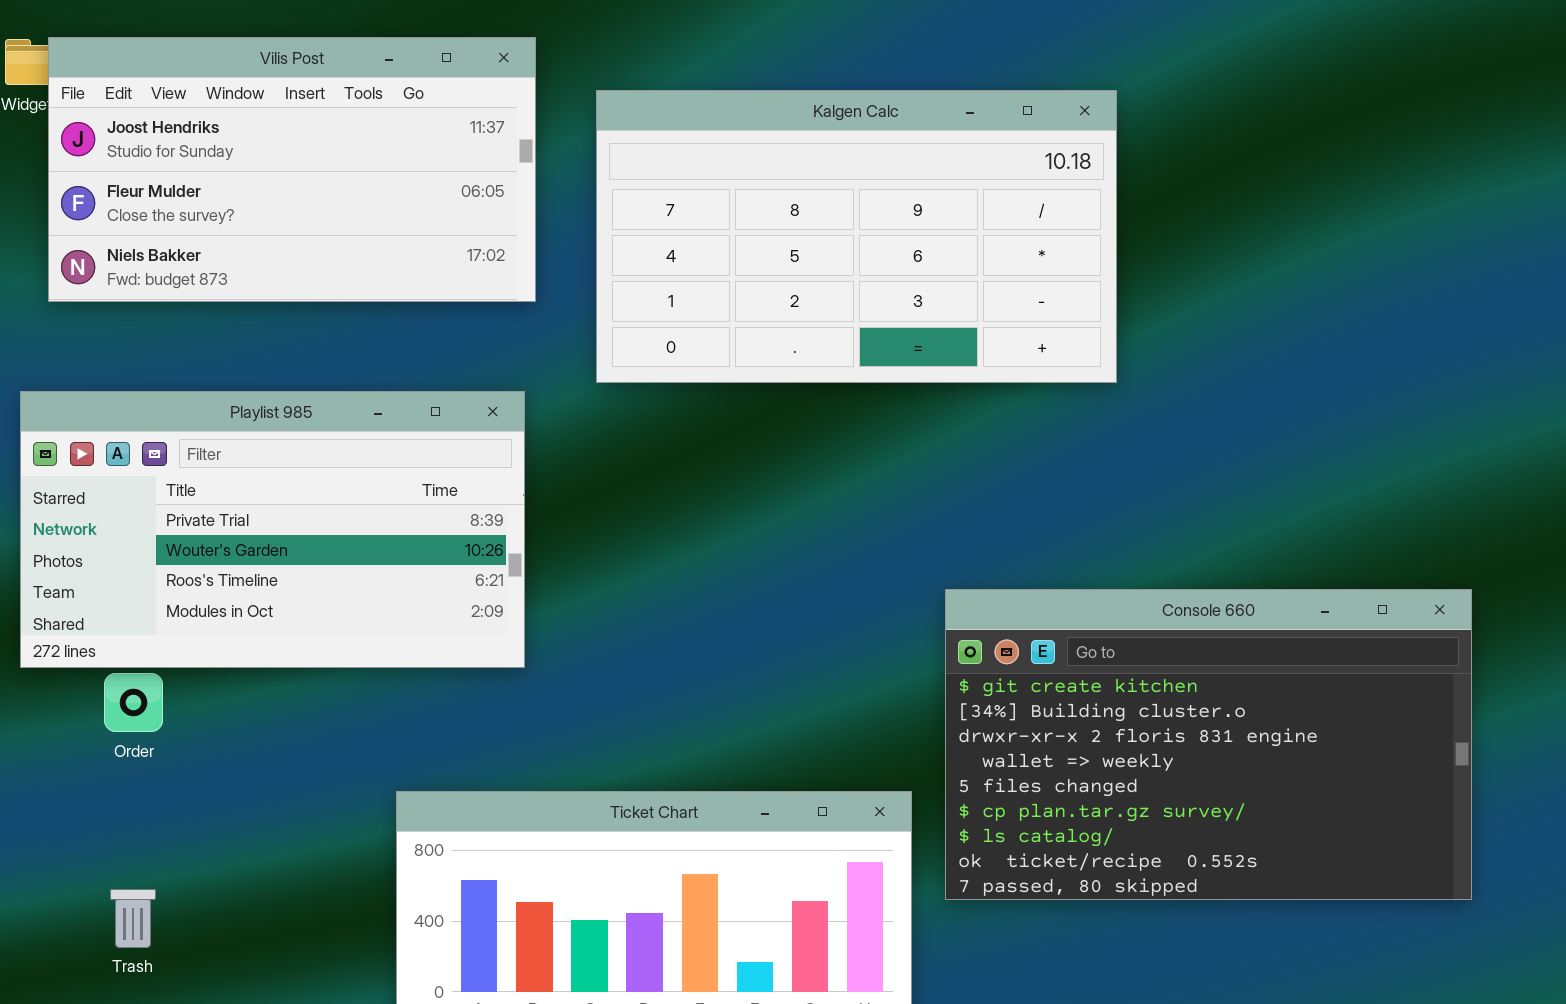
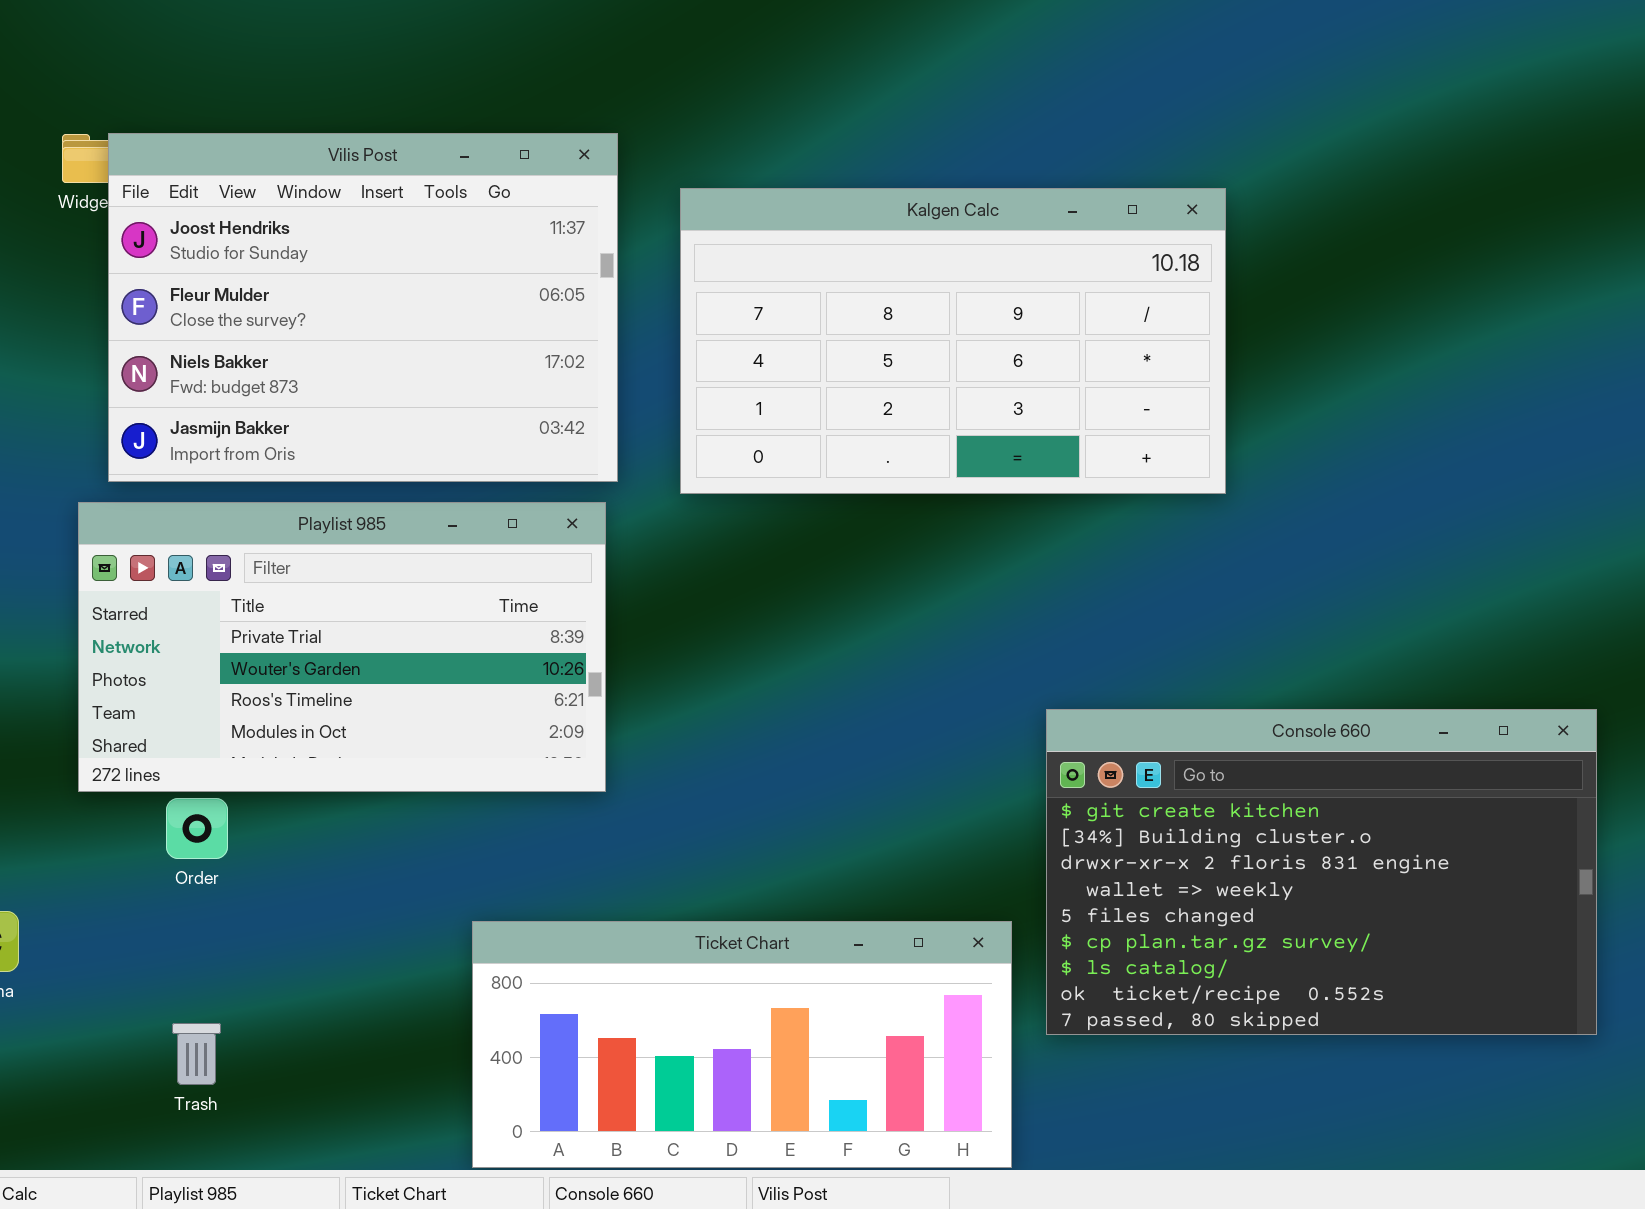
Vilis Post: [48,37,536,302] -> [108,133,618,482], resized

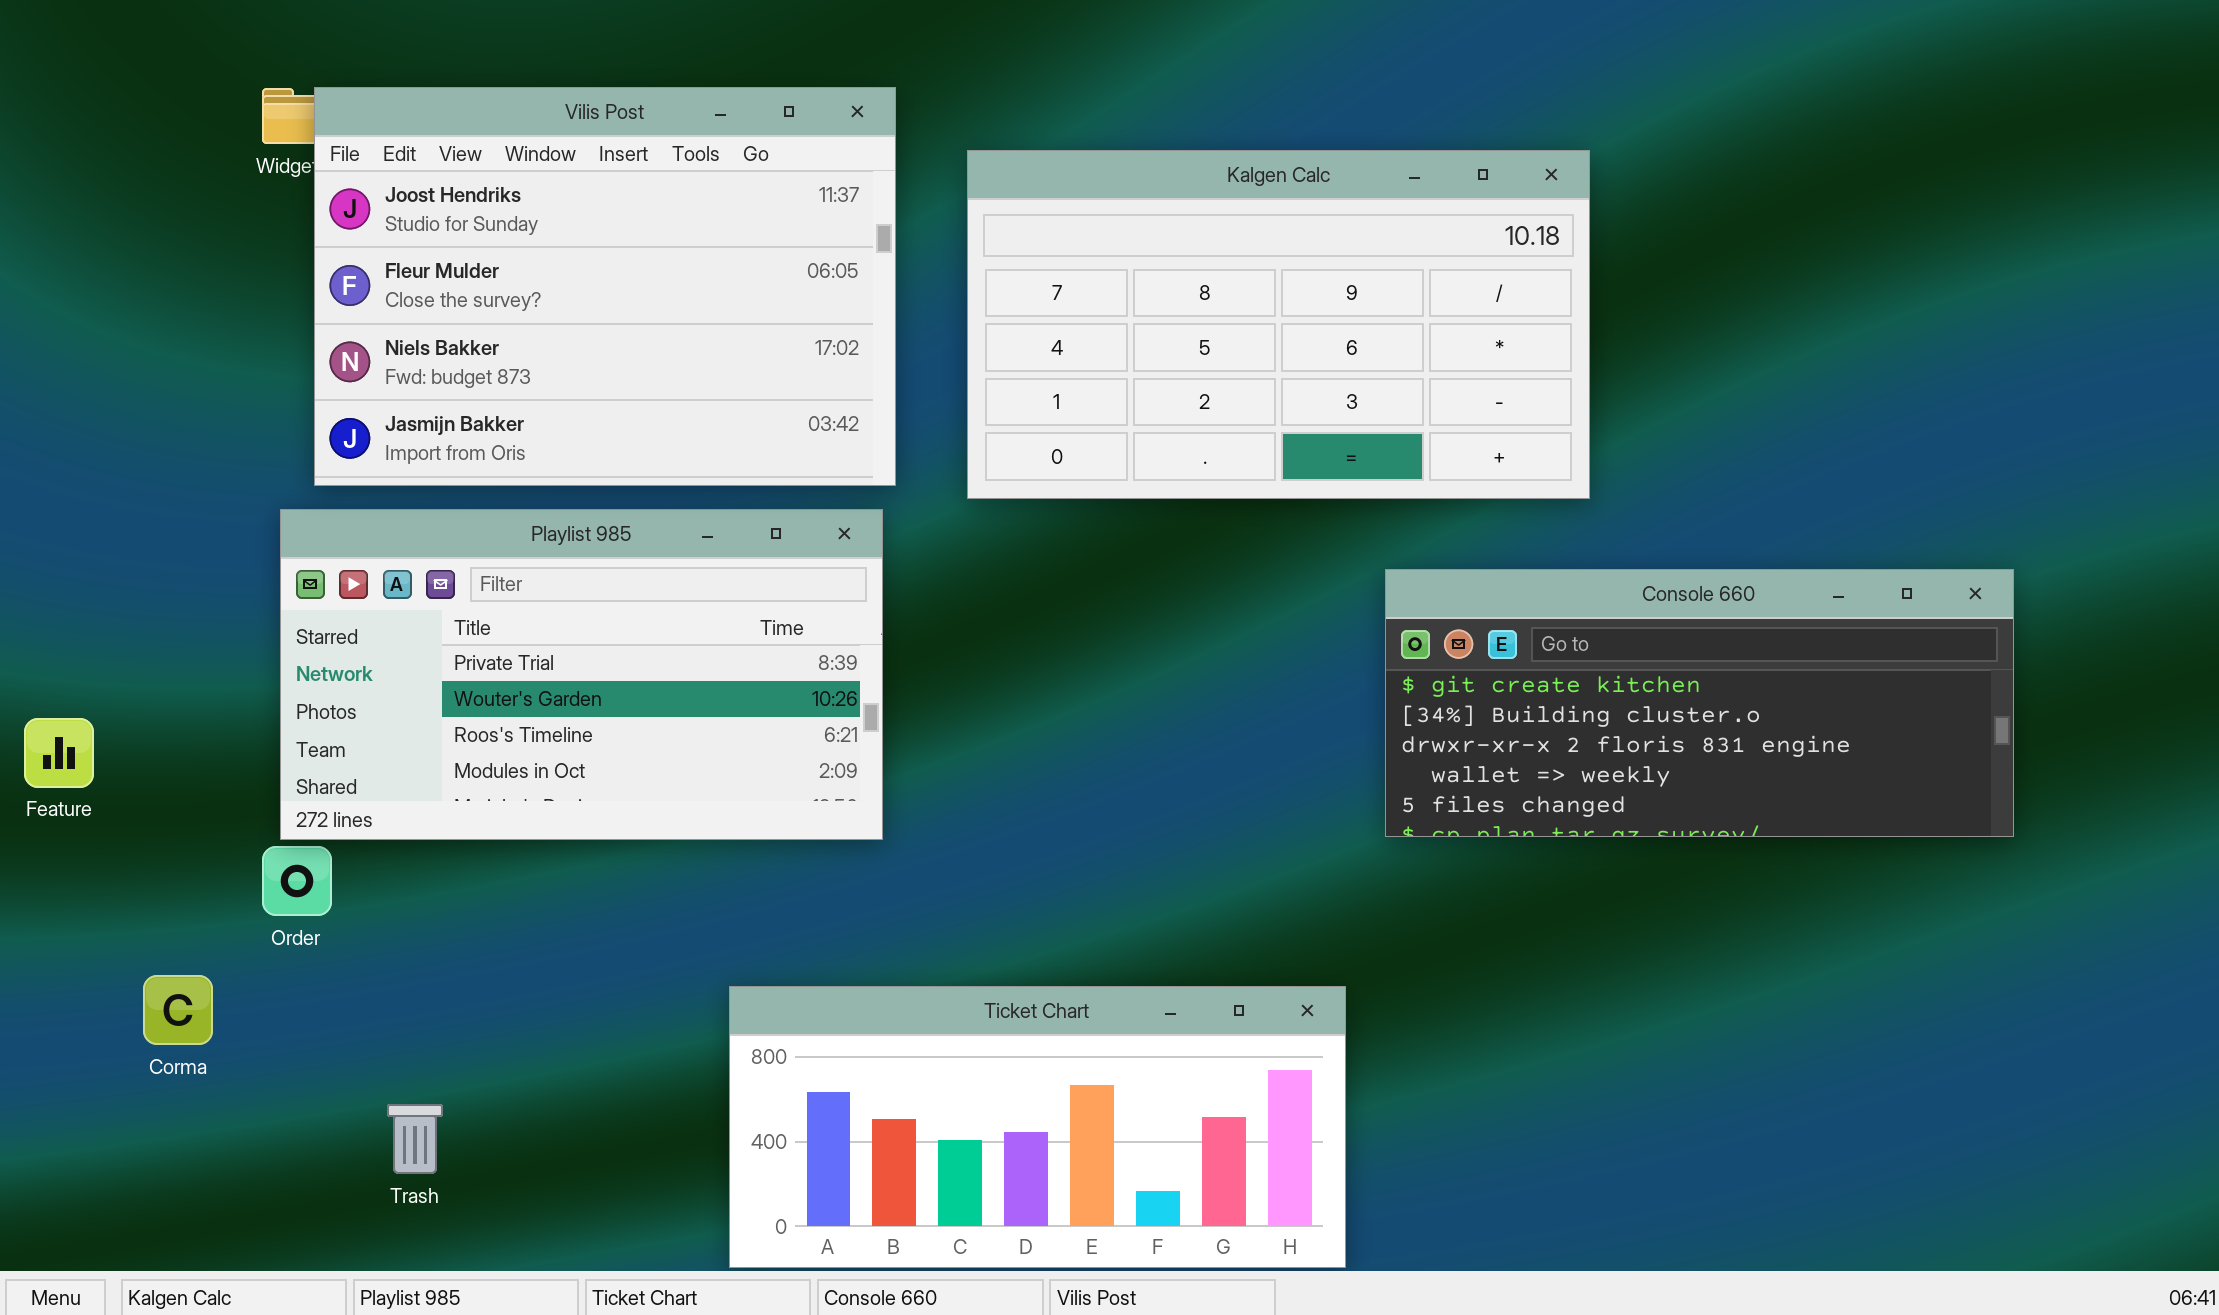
Console 660: [1046,709,1597,1035] -> [1385,569,2014,837], moved, resized
Order: [166,798,228,859] -> [262,846,332,916], moved

